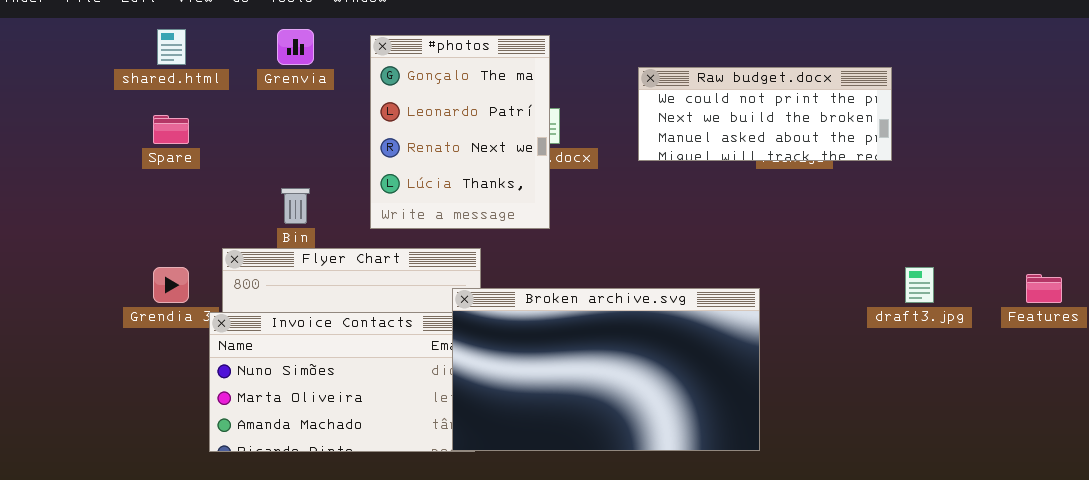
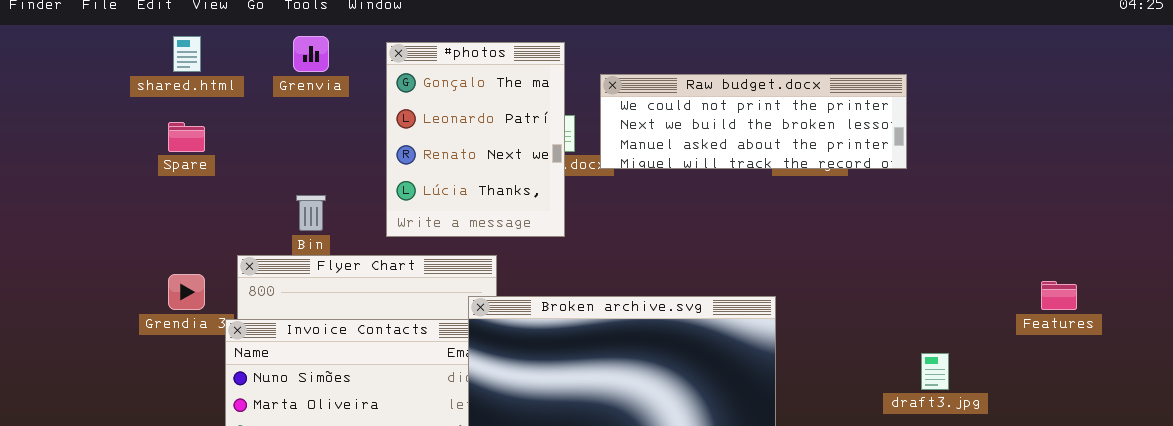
Raw budget.docx: [638,67,892,161] -> [600,74,907,169], resized
draft3.jpg: [905,267,934,303] -> [921,353,949,390], moved

